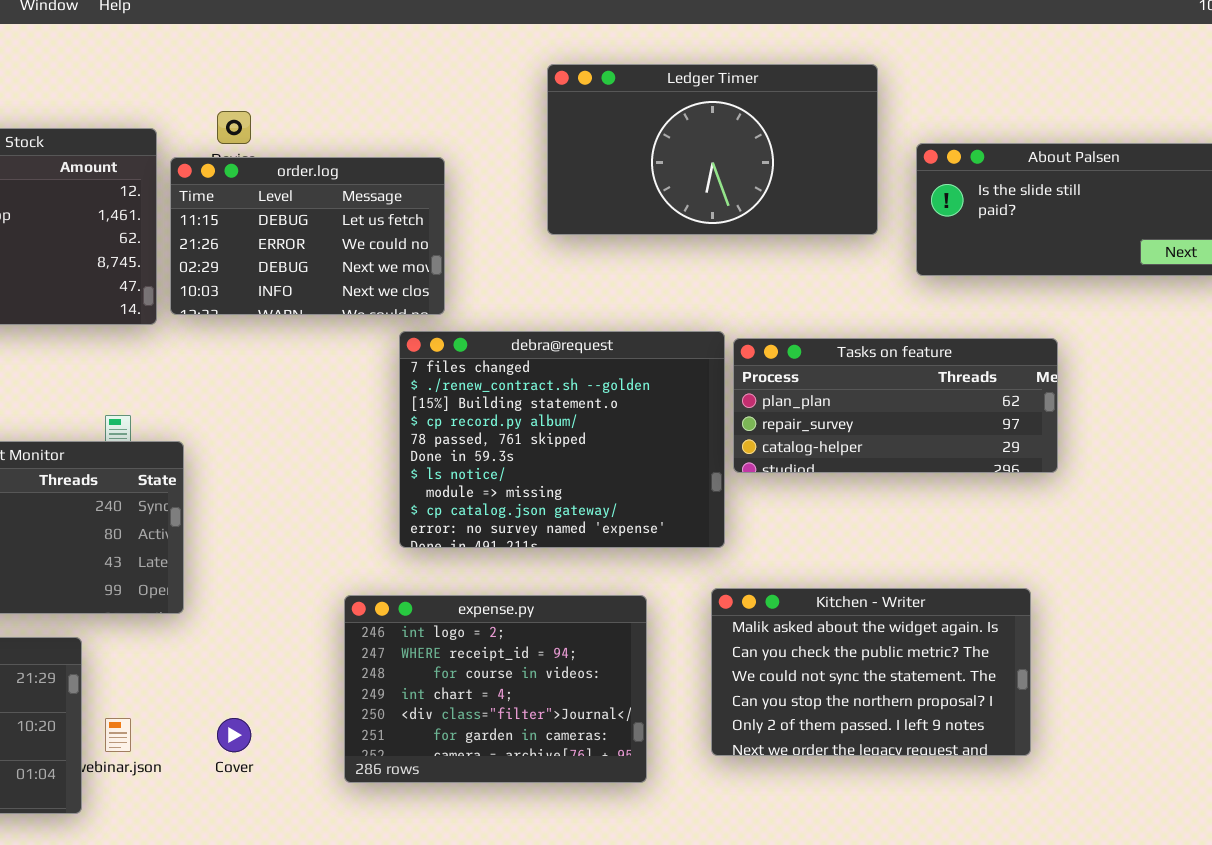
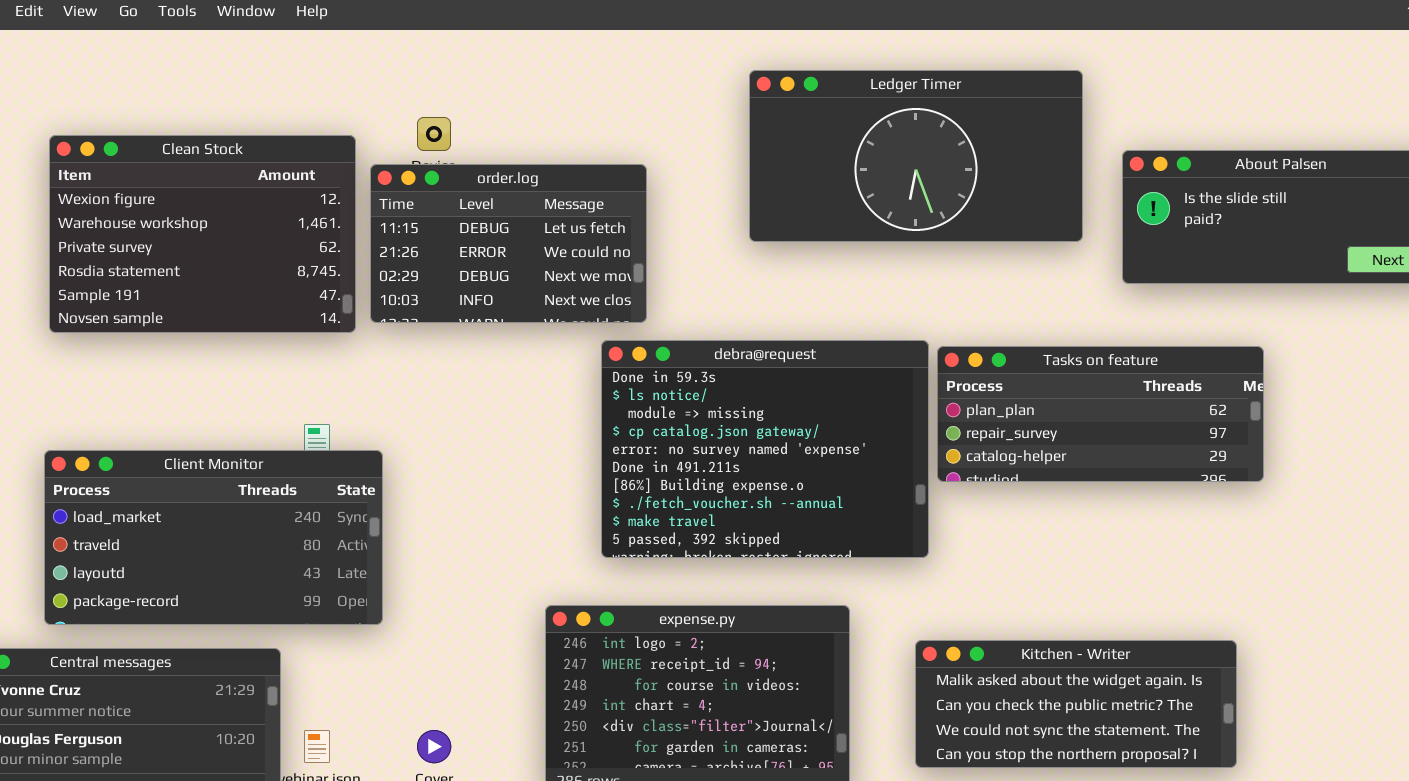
debra@request: [399,331,725,548] -> [601,340,929,558], scrolled down 5 rows
Kitchen - Writer: [711,588,1031,756] -> [915,640,1237,768], resized

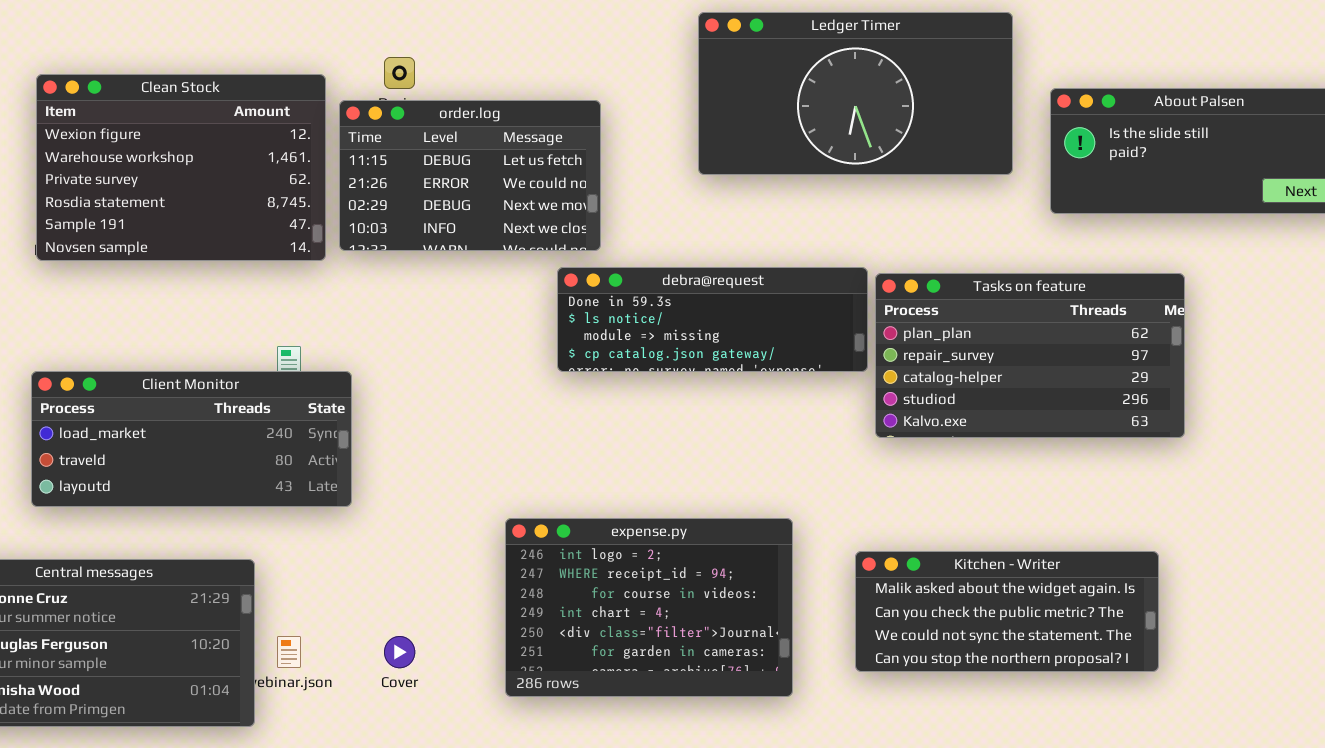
debra@request: [601,340,929,558] -> [557,267,868,372], resized
Tasks on feature: [937,346,1264,482] -> [875,273,1185,438], resized
Client Monitor: [44,450,383,625] -> [31,371,352,507], resized

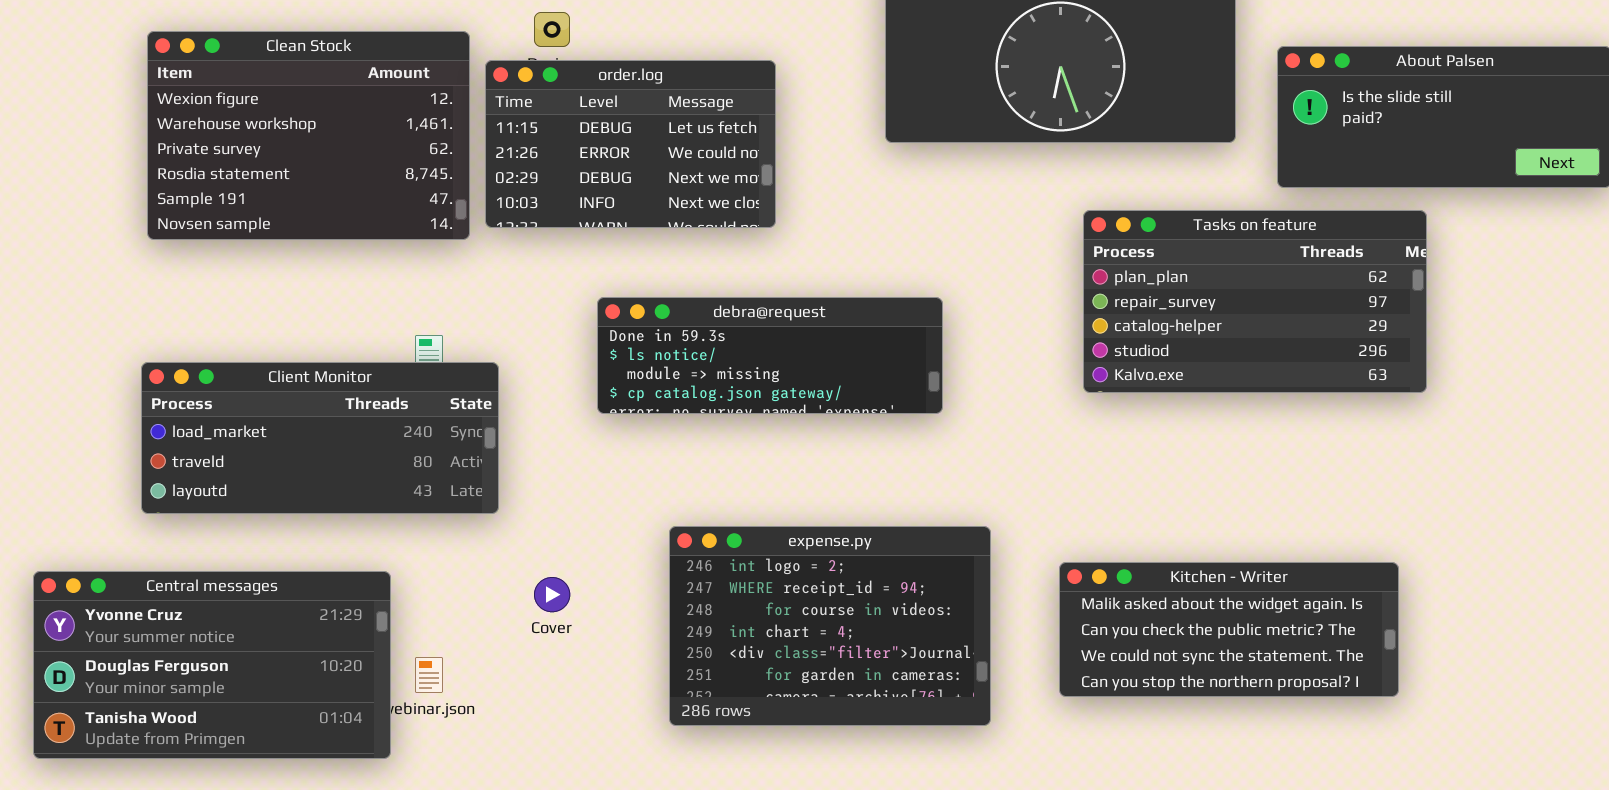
debra@request: [557,267,868,372] -> [597,297,943,414], moved
Tasks on feature: [875,273,1185,438] -> [1083,210,1427,393], moved
Cover: [384,636,415,668] -> [534,577,570,612], moved

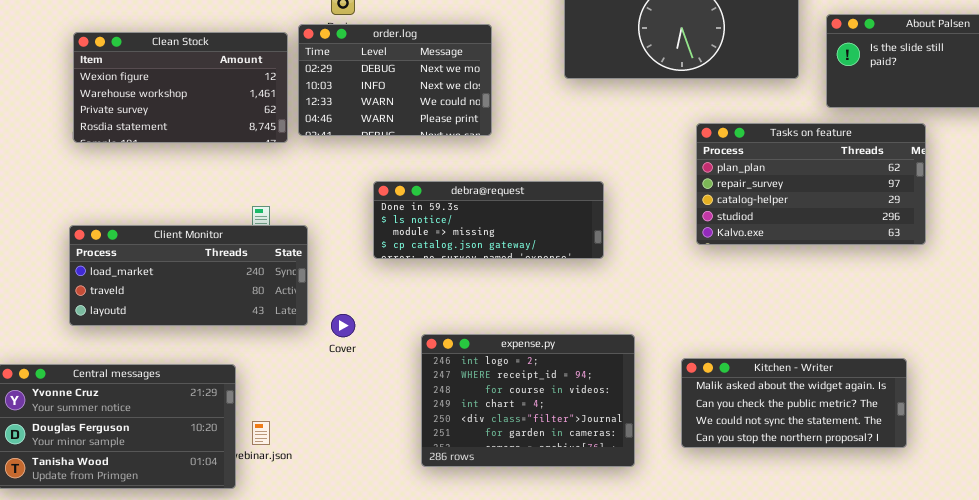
Clean Stock: [147,31,470,240] -> [73,32,288,143], resized
order.log: [485,60,776,228] -> [298,24,492,136], scrolled down 2 rows
Cover: [534,577,570,612] -> [331,314,355,337], moved

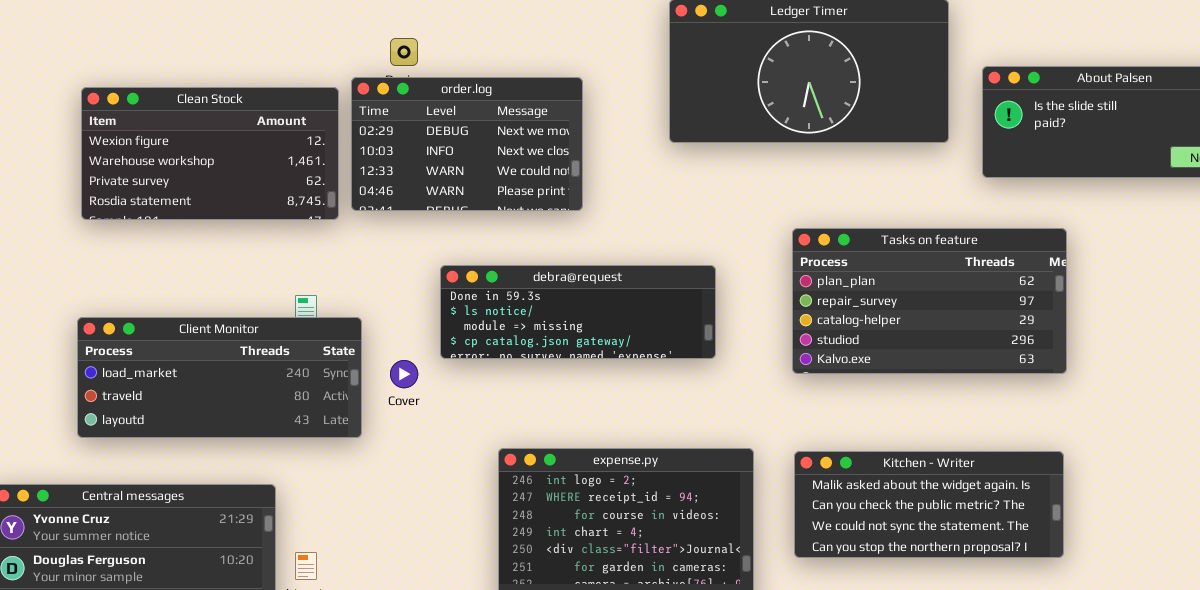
Tasks on feature: [696,123,926,245] -> [792,228,1067,374], moved
Cover: [331,314,355,337] -> [390,360,418,388], moved
Kitchen - Writer: [681,358,907,448] -> [794,451,1064,558], moved

